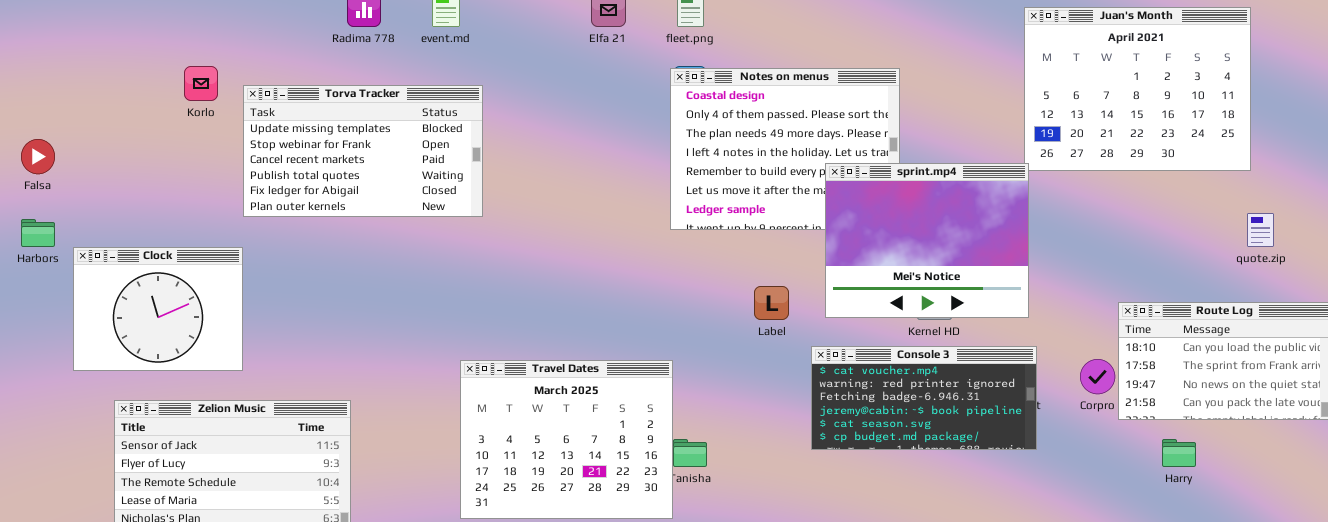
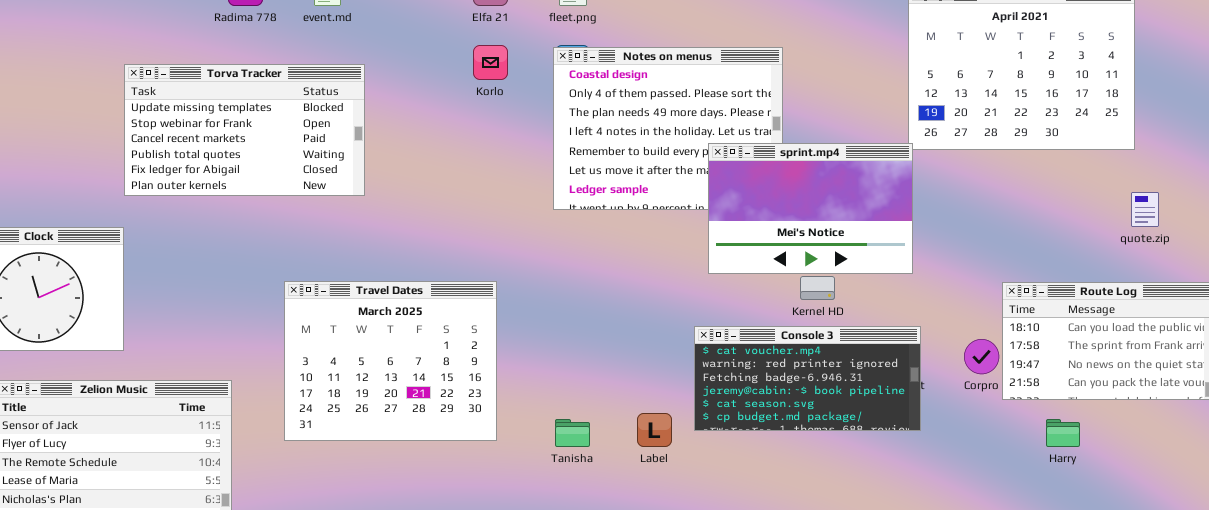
Korlo: [184,66,218,101] -> [473,45,508,80], moved
sprint.mp4: [825,163,1029,318] -> [708,143,913,274], resized
Label: [754,286,789,320] -> [637,413,672,447], moved
Travel Dates: [460,360,673,519] -> [284,281,497,441], moved

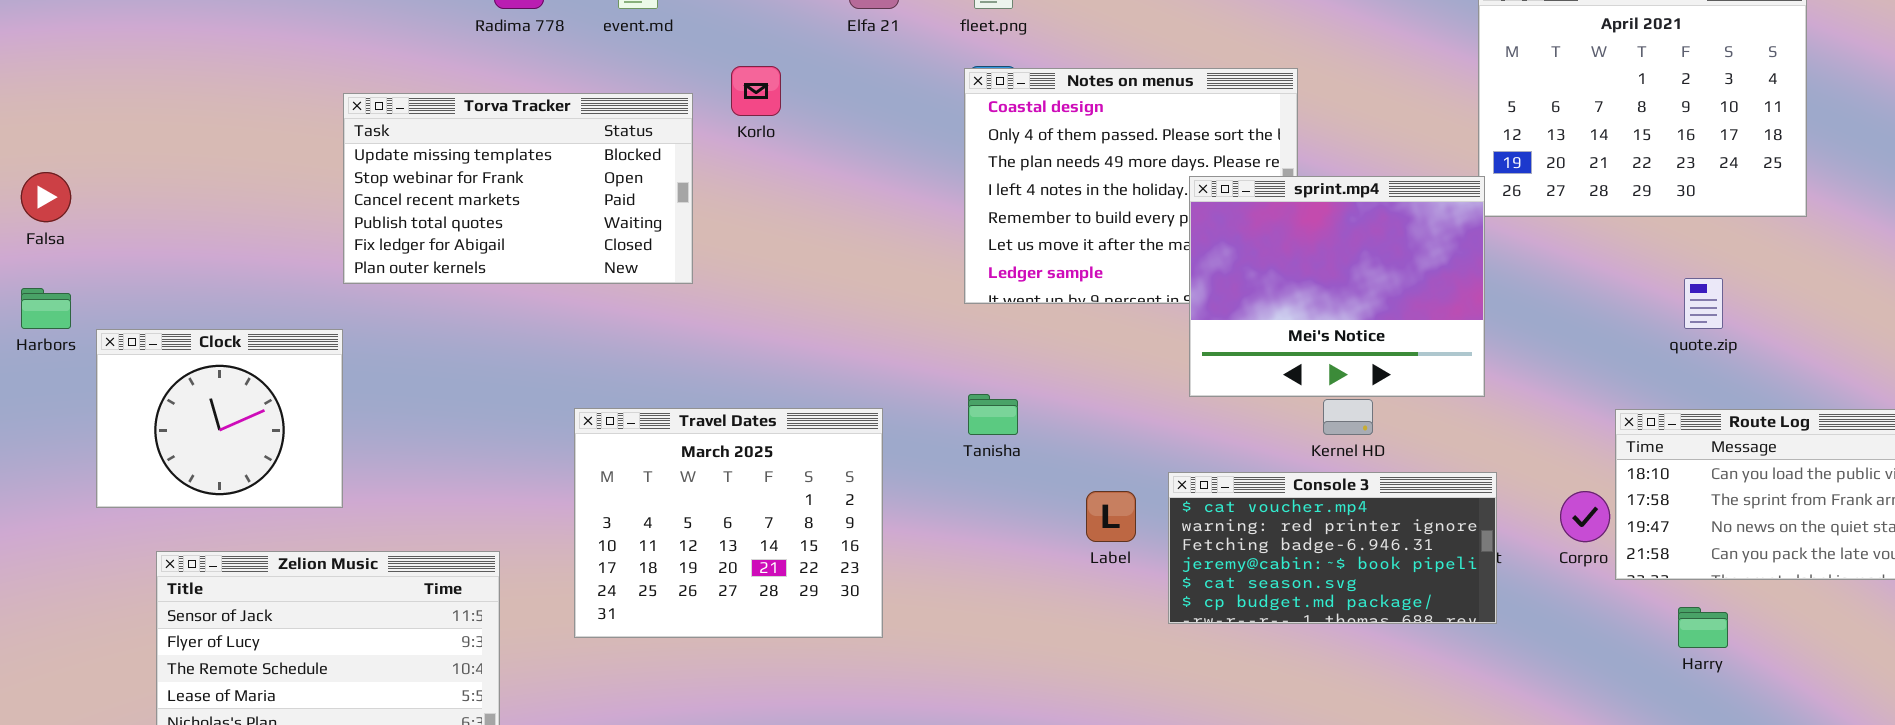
Korlo: [473,45,508,80] -> [731,66,781,116], moved
sprint.mp4: [708,143,913,274] -> [1189,176,1485,397], resized
quote.zip: [1131,192,1159,227] -> [1684,278,1723,329], moved
Label: [637,413,672,447] -> [1086,491,1136,542], moved
Tanisha: [555,419,590,447] -> [968,394,1018,435], moved

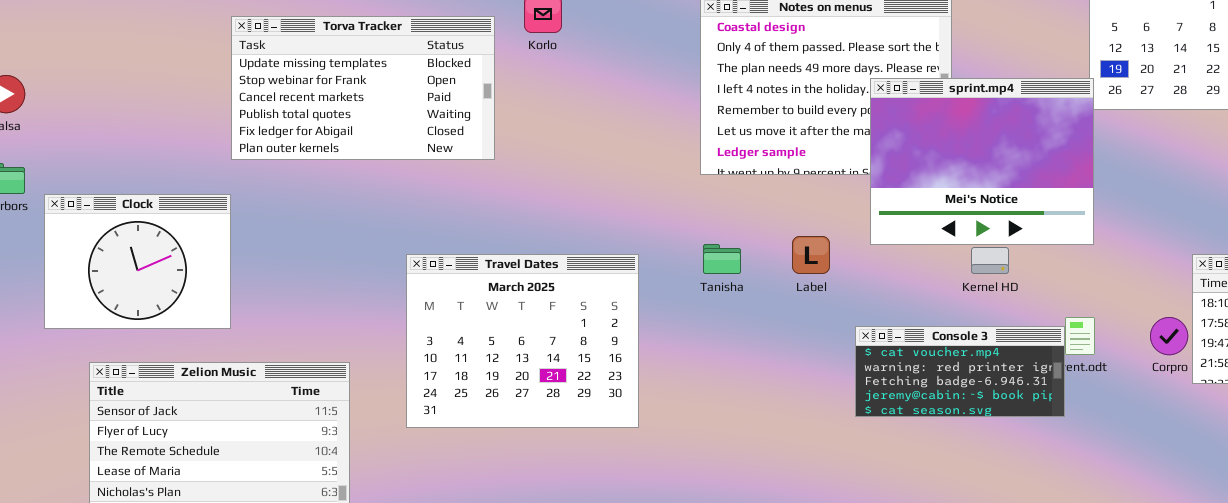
Console 3: [1168,472,1497,624] -> [855,326,1065,417], resized
Label: [1086,491,1136,542] -> [792,236,830,274], moved

